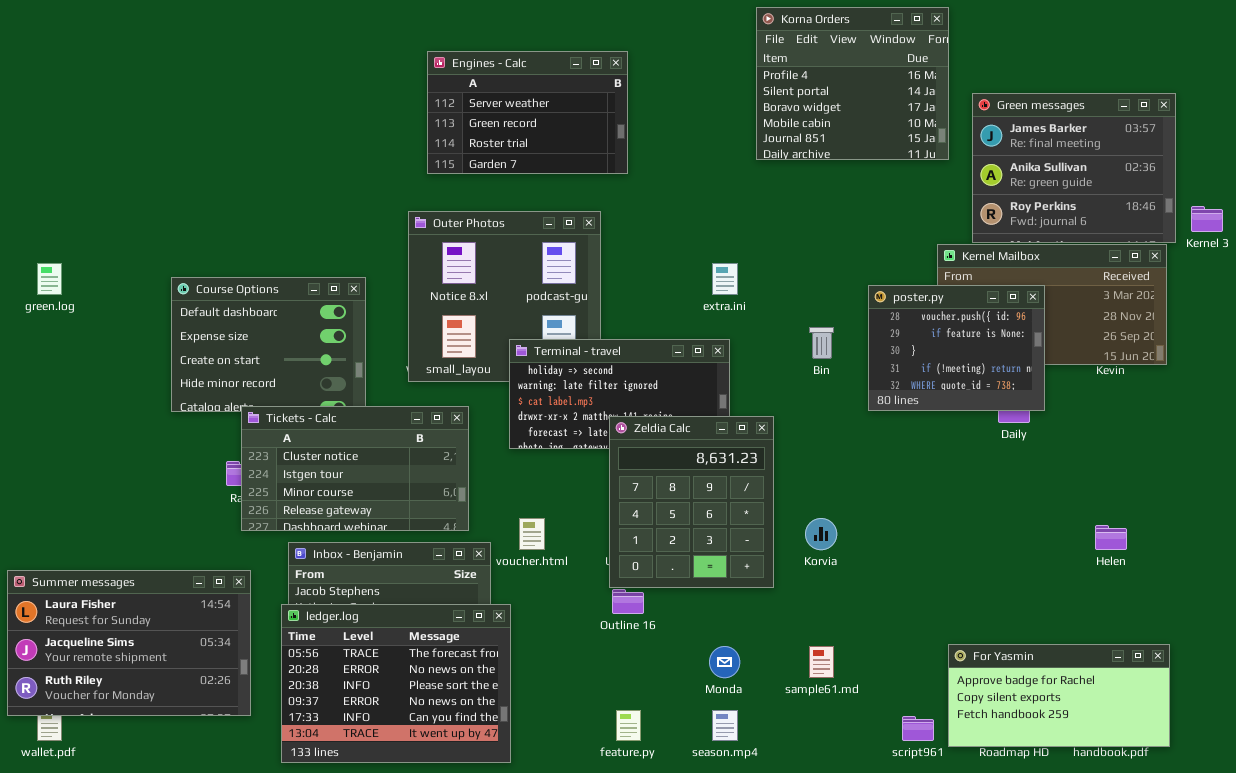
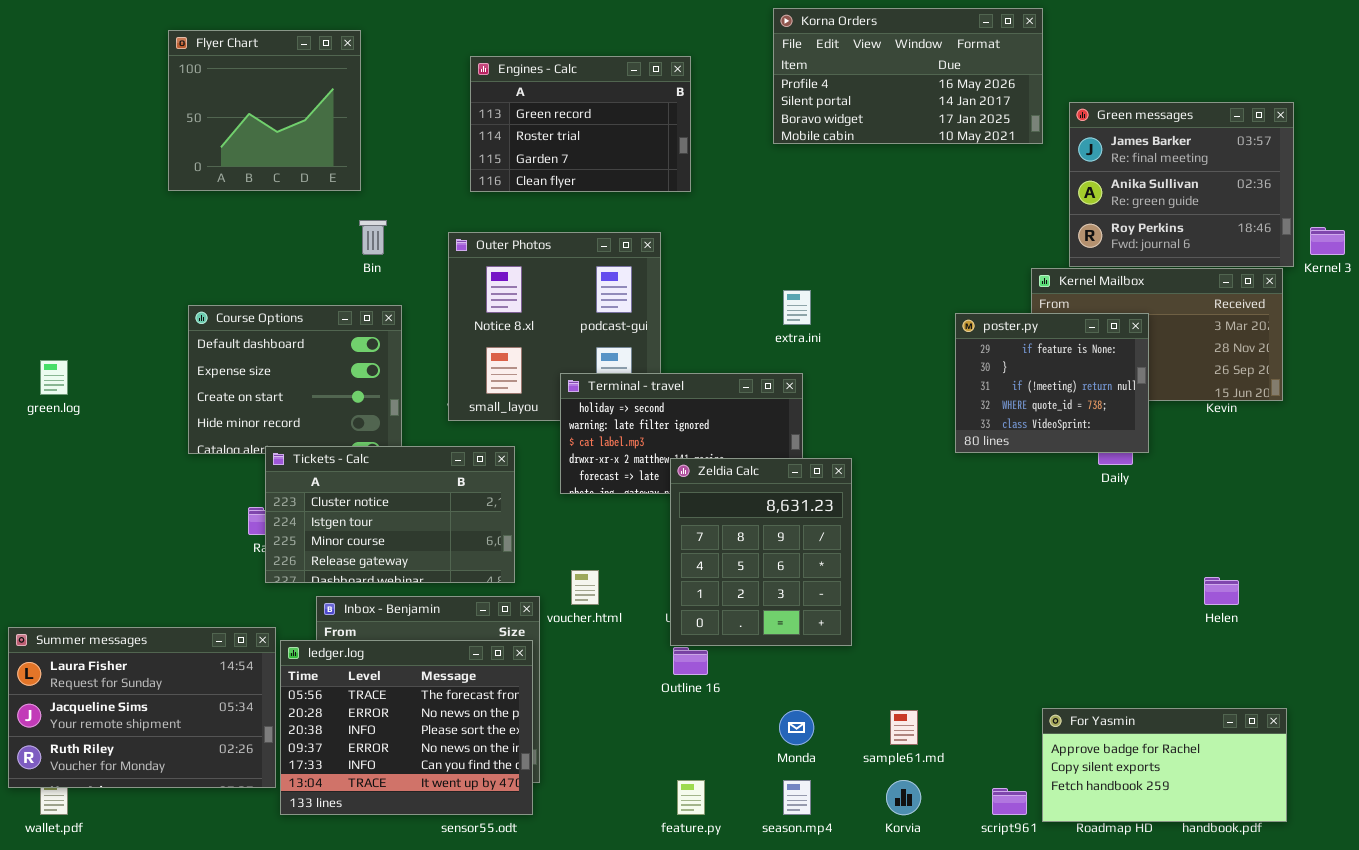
Korna Orders: [756,7,949,160] -> [773,8,1043,144], resized
Flyer Chart: none -> [168,30,361,191], opened
Engines - Calc: [427,51,628,174] -> [470,56,691,192], scrolled down 1 row
green.log: [37,263,62,295] -> [40,360,68,395], moved
poster.py: [868,285,1045,411] -> [955,313,1149,453], scrolled down 1 row
Bin: [809,327,834,359] -> [359,220,387,255], moved
Korvia: [805,518,837,550] -> [886,780,921,815], moved
ledger.log: [281,604,511,763] -> [280,640,533,815], moved

